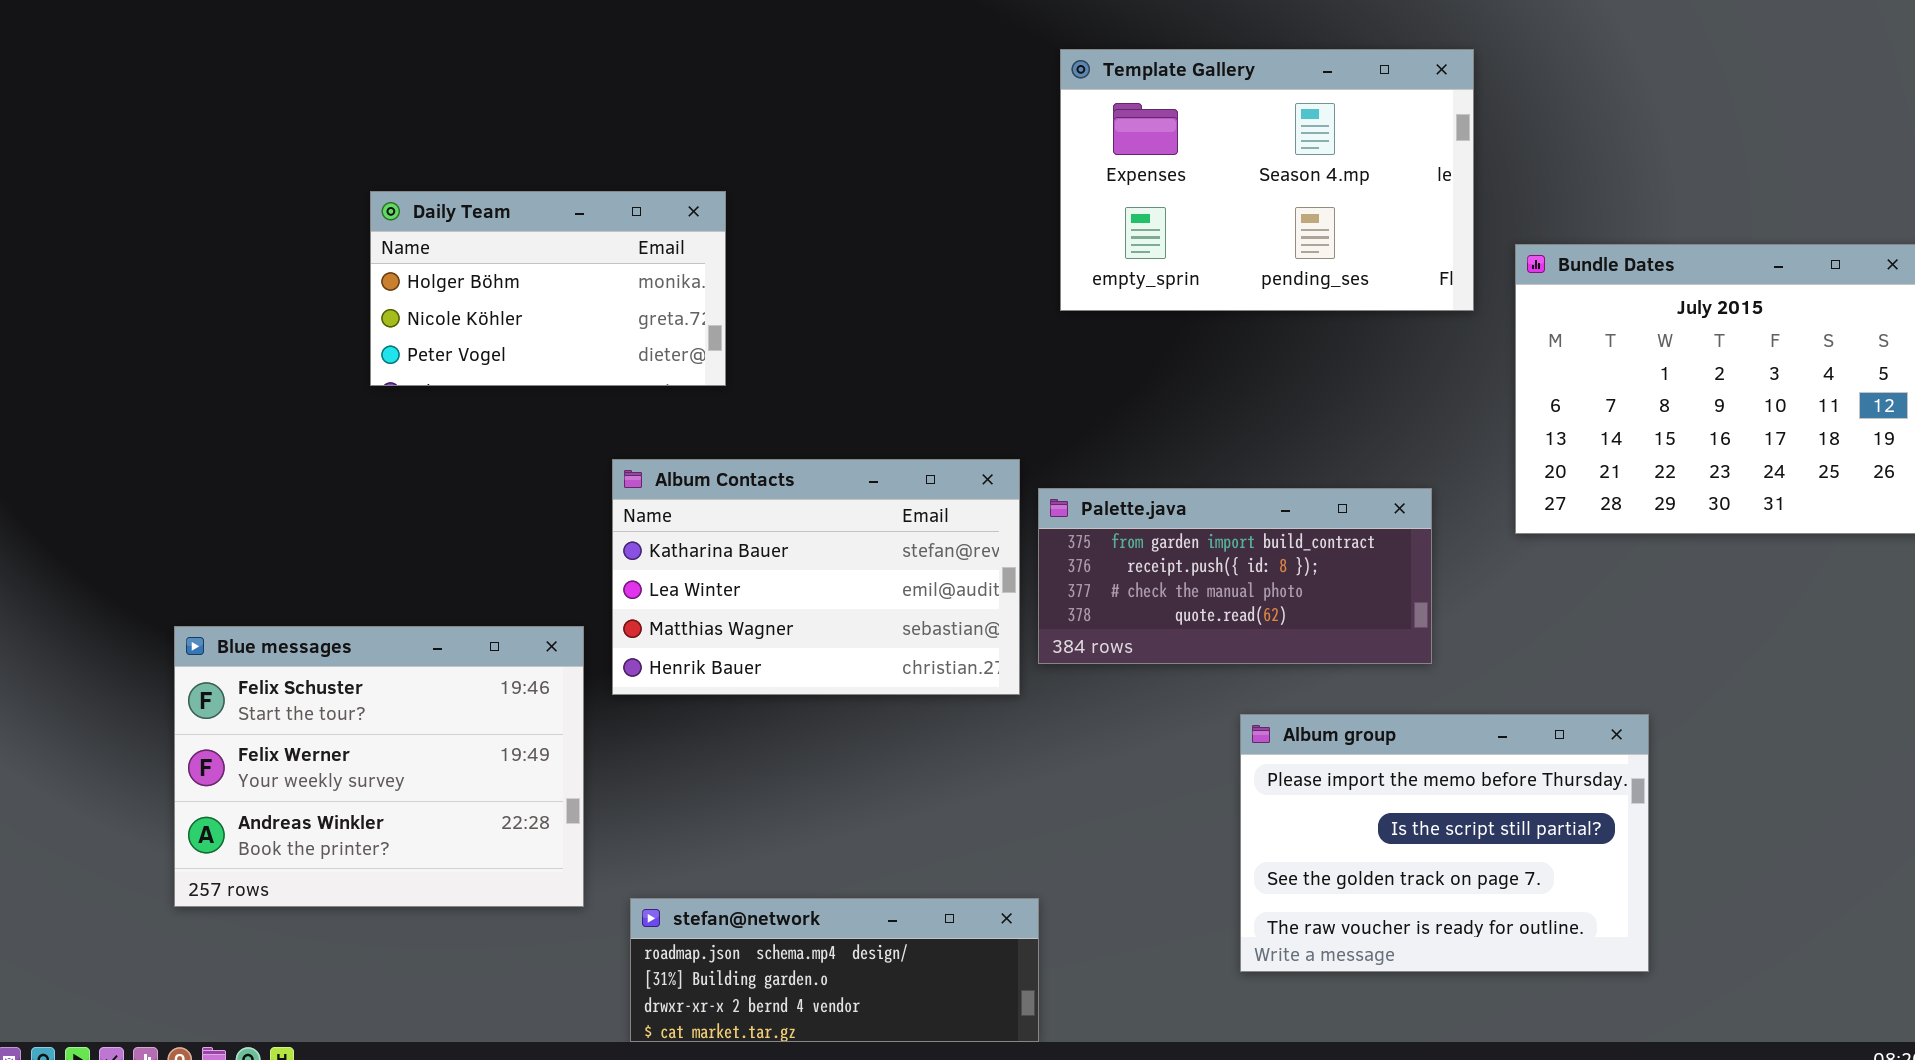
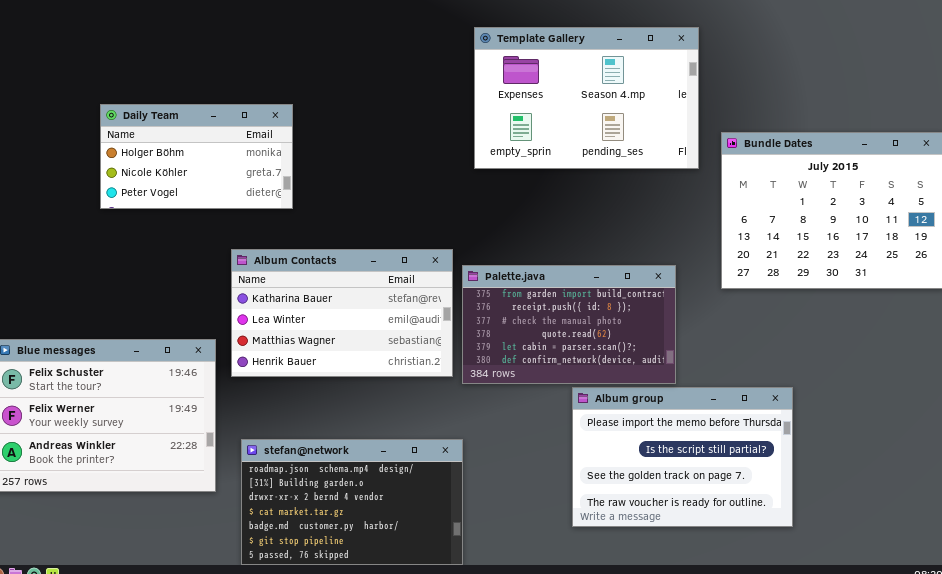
Palette.java: [1038,488,1432,664] -> [462,265,676,384], resized
stefan@network: [630,898,1039,1042] -> [241,439,463,565], resized

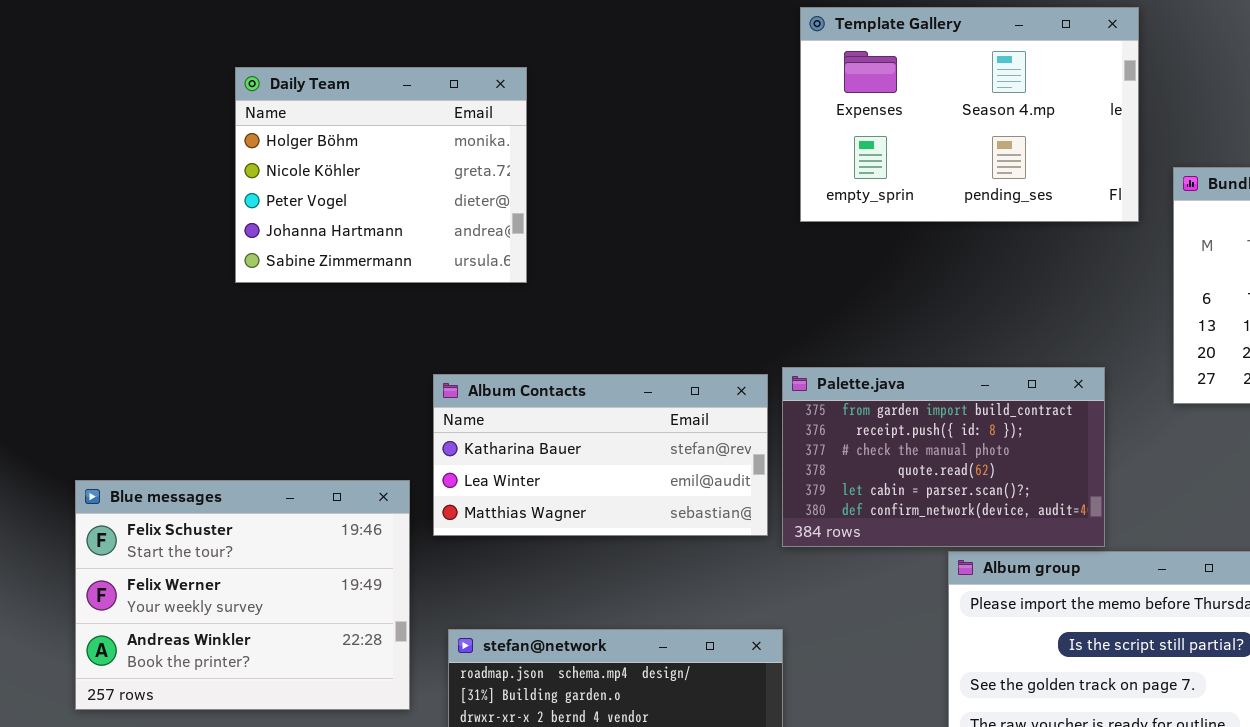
Daily Team: [100,104,293,209] -> [235,67,527,283], resized
Album Contacts: [231,249,453,377] -> [433,374,768,536], resized

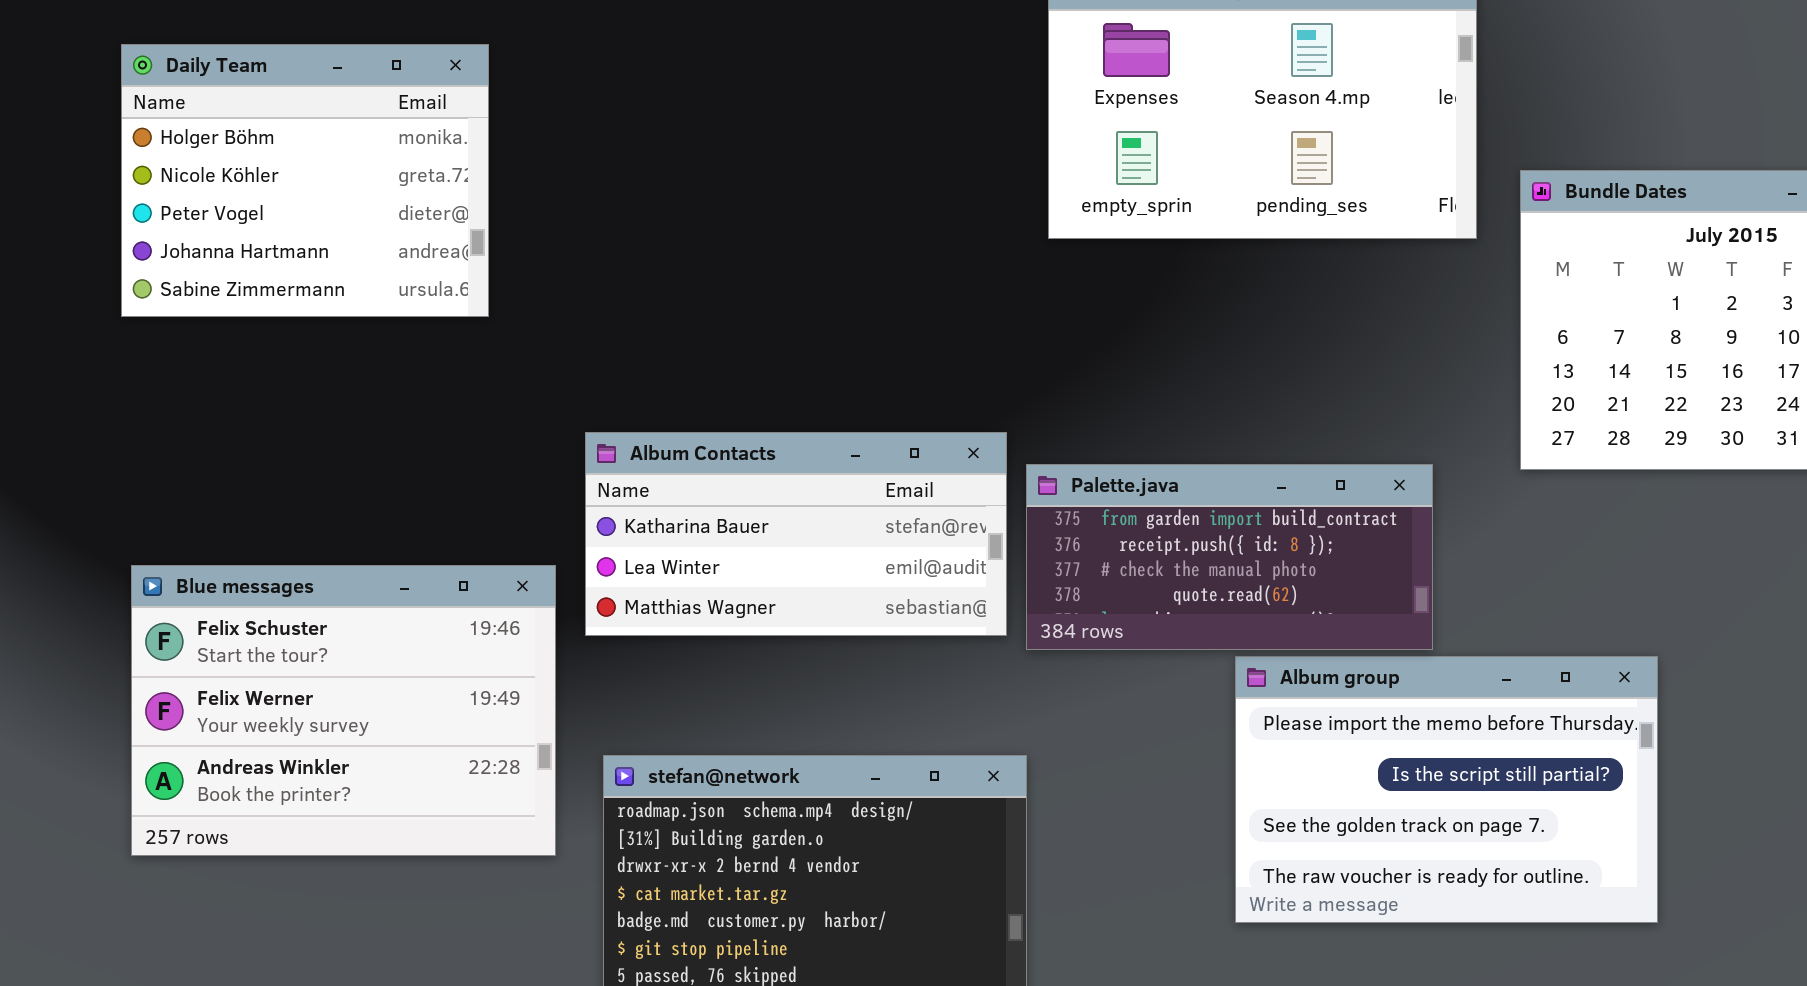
Daily Team: [235,67,527,283] -> [121,44,489,317], moved
Palette.java: [782,367,1105,547] -> [1026,464,1433,650], resized

